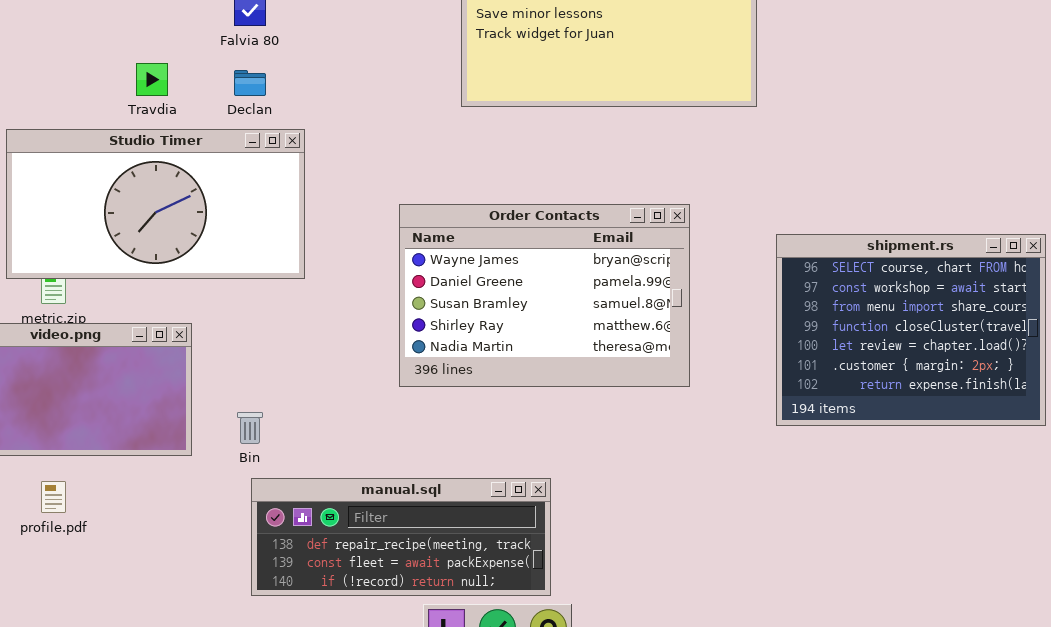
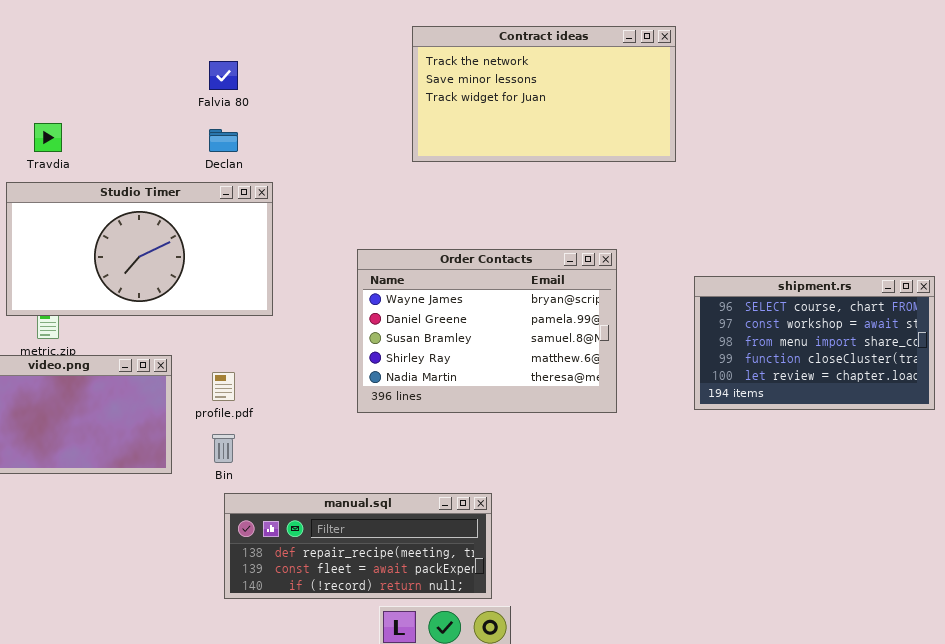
Travdia: [136,63,168,96] -> [34,123,62,152], moved
shipment.rs: [776,234,1046,426] -> [694,276,935,410], resized
profile.pdf: [41,481,66,513] -> [212,372,235,401], moved

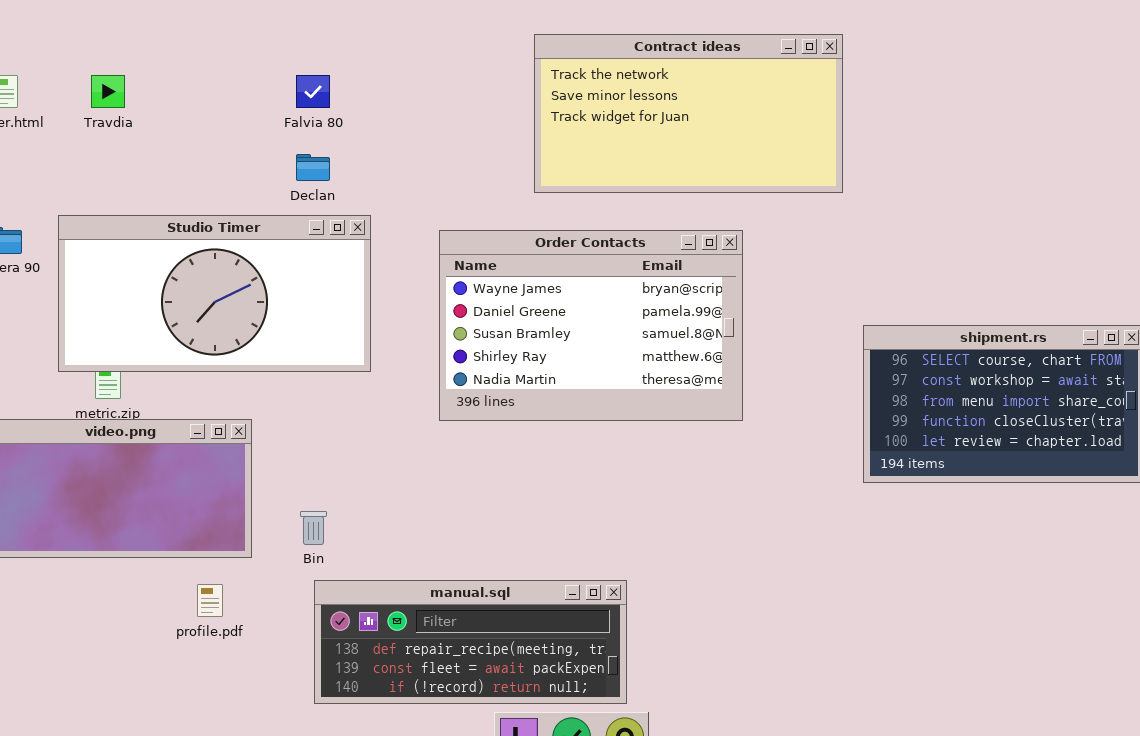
Travdia: [34,123,62,152] -> [91,75,125,108], moved
Order Contacts: [357,249,617,413] -> [439,230,743,421], moved
profile.pdf: [212,372,235,401] -> [197,584,223,617], moved

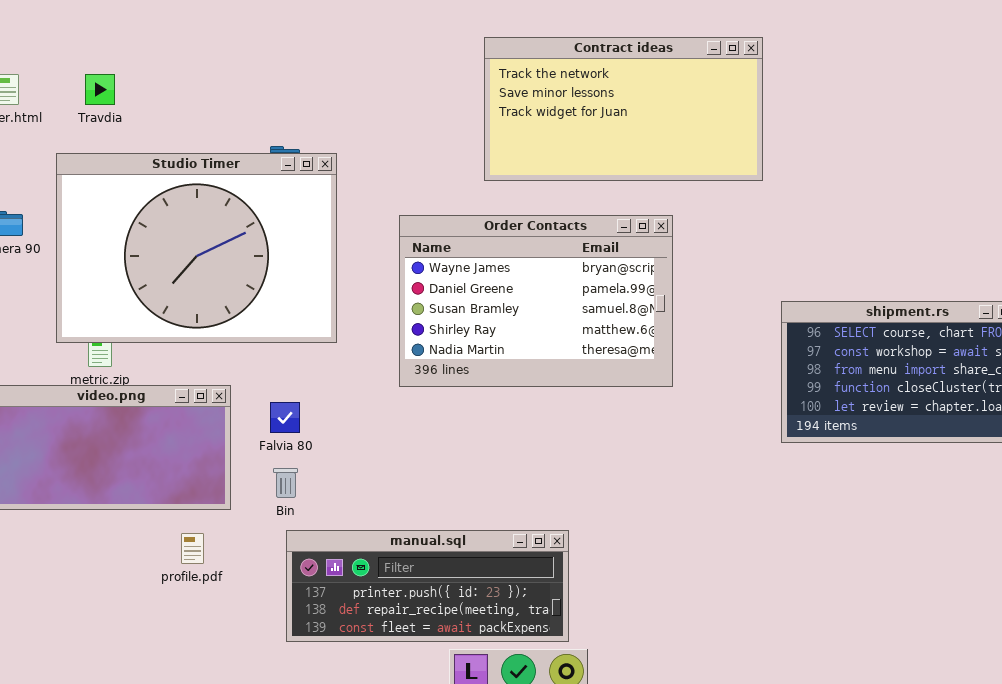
Falvia 80: [296,75,330,108] -> [270,402,300,433], moved
Studio Timer: [58,215,371,372] -> [56,153,337,343], resized
manual.sql: [314,580,627,704] -> [286,530,569,642], scrolled up 1 row

